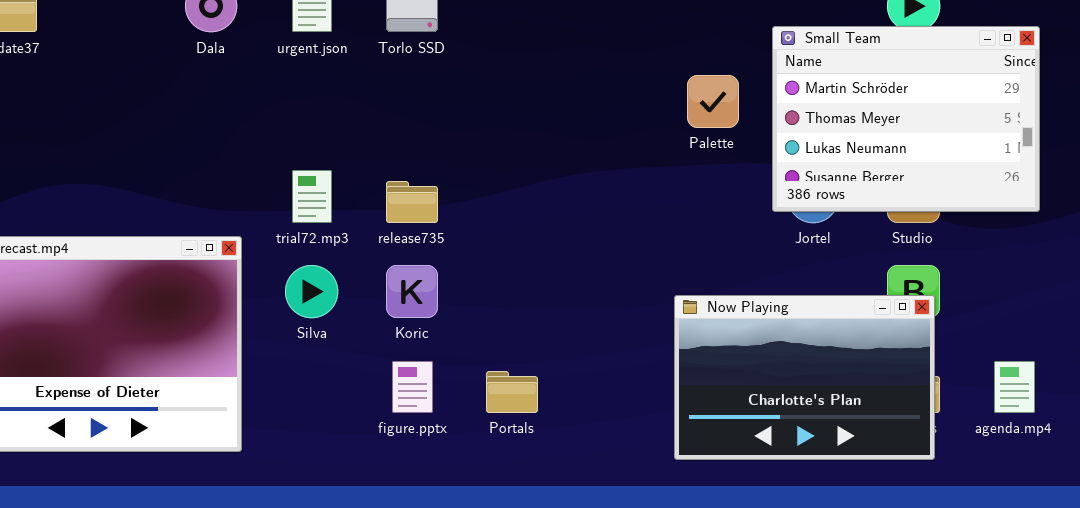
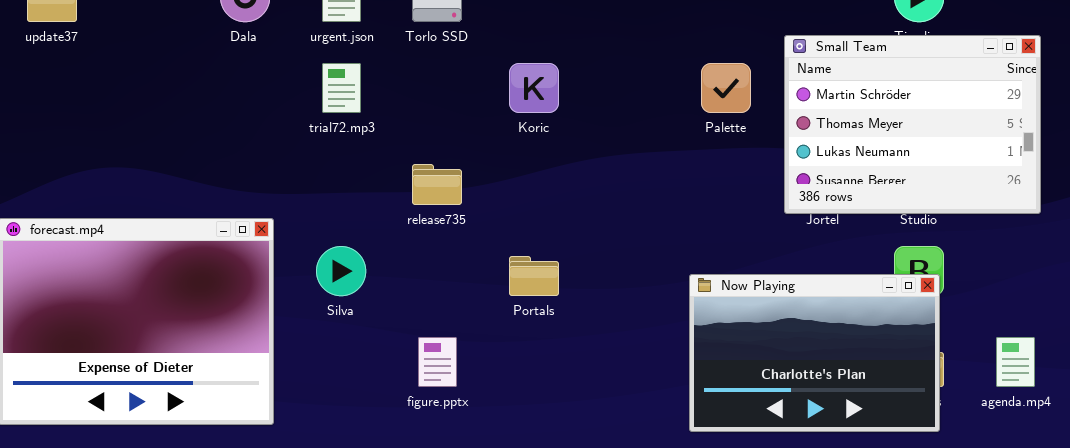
Small Team: [772,26,1040,212] -> [784,35,1041,214], moved
trial72.mp3: [292,170,332,223] -> [322,63,361,113], moved
Koric: [386,265,438,318] -> [509,63,559,113], moved
Portals: [486,371,538,413] -> [509,256,559,296], moved

